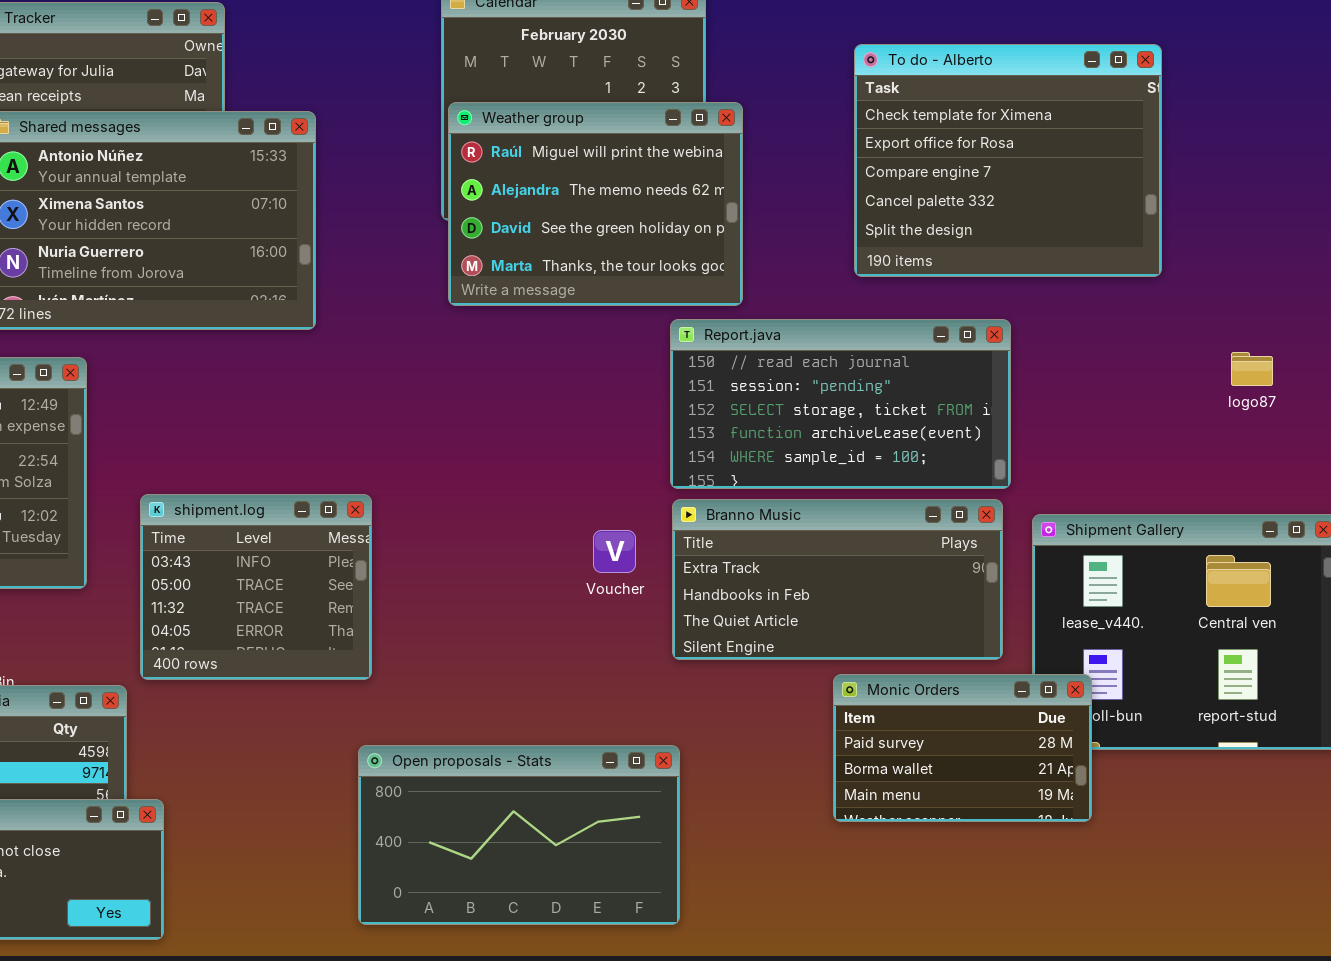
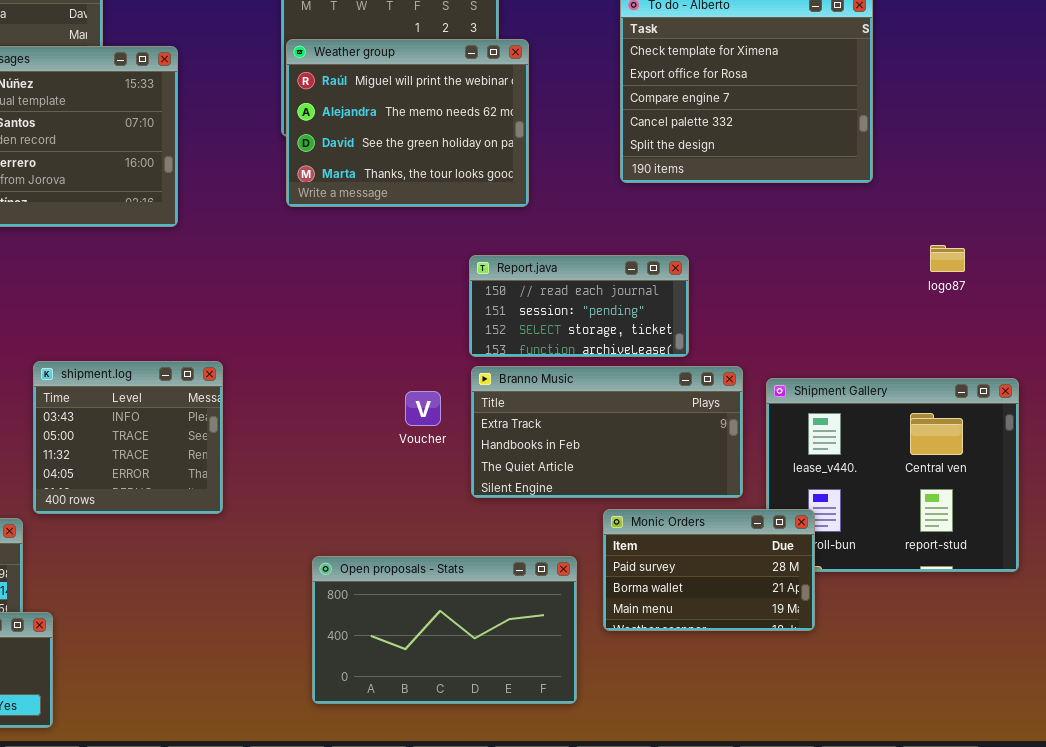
Report.java: [670,319,1011,489] -> [469,255,689,357], resized
Open proposals - Stats: [358,745,680,925] -> [312,556,577,704], moved

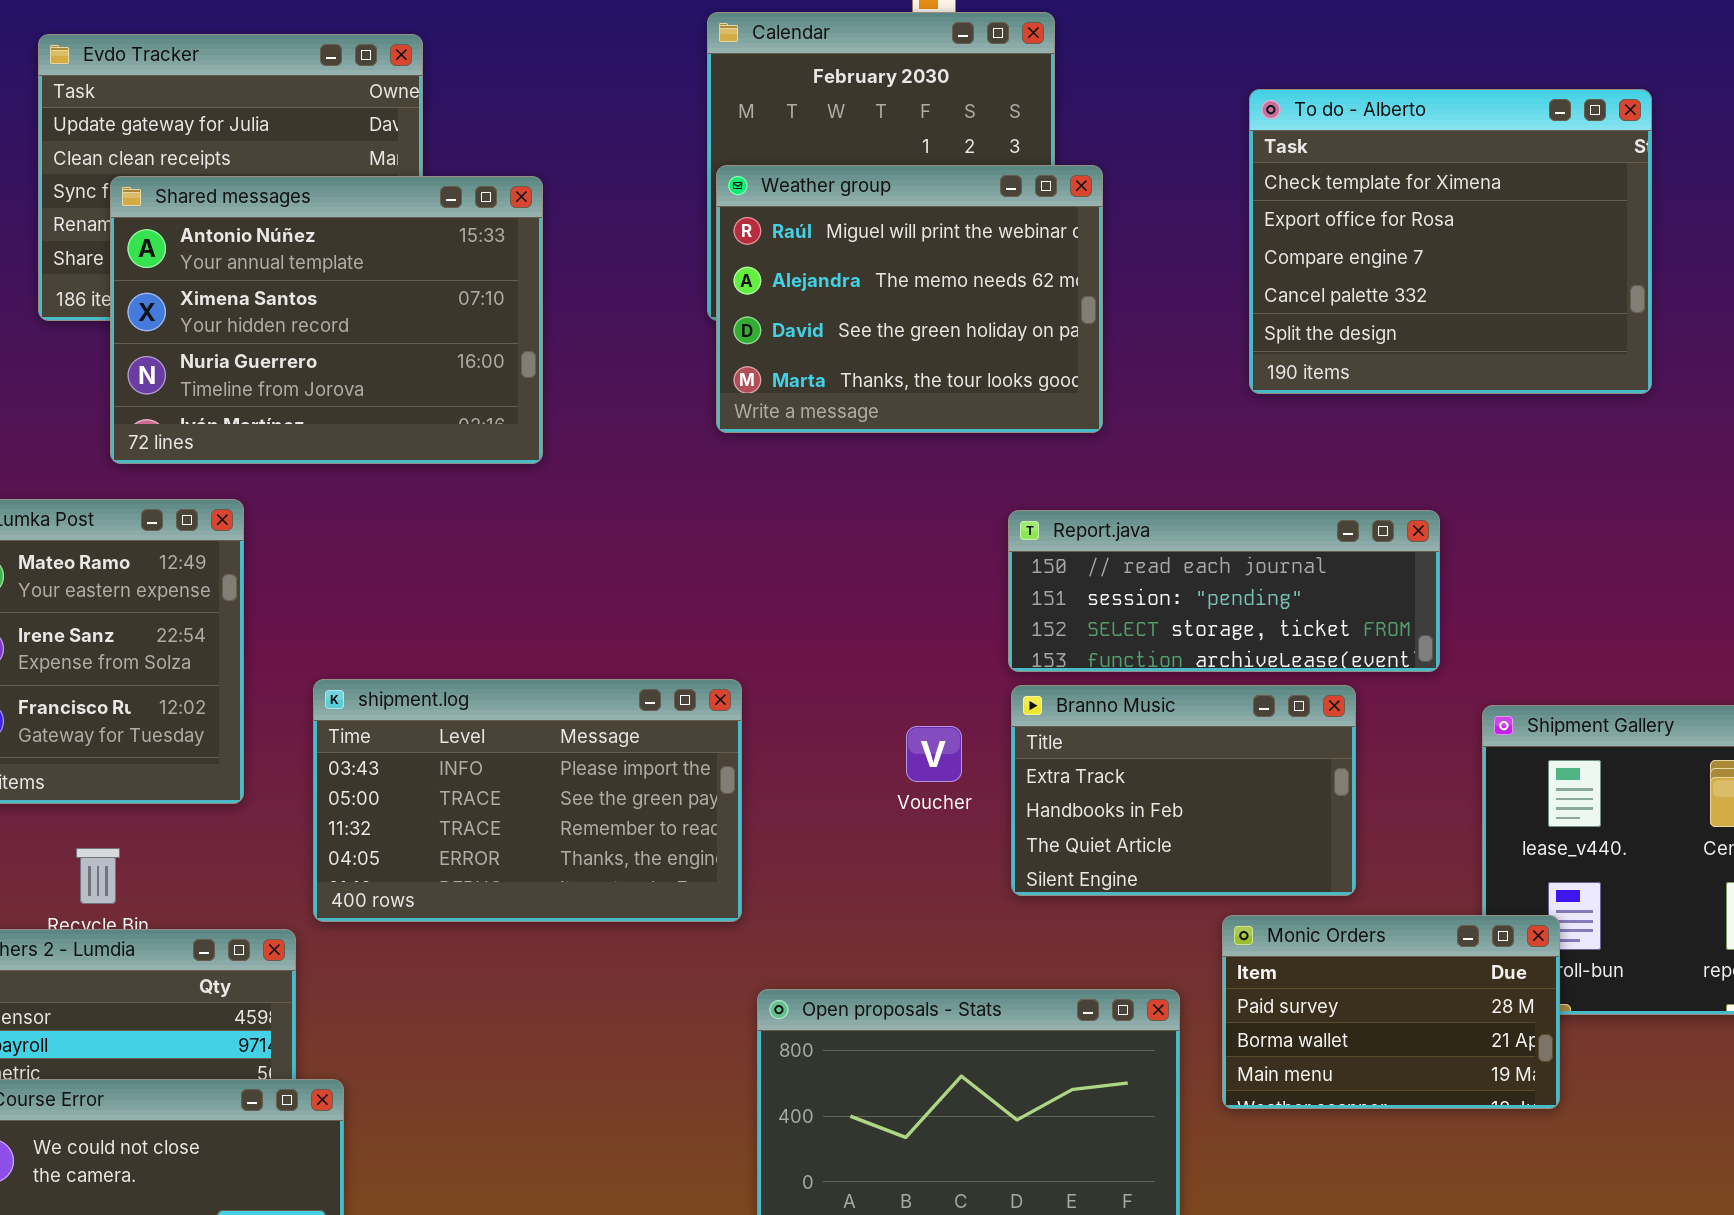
Report.java: [469,255,689,357] -> [1008,510,1440,672], resized
shipment.log: [33,361,223,514] -> [313,679,742,922], resized
Branno Music: [471,366,743,498] -> [1011,685,1356,896], resized

